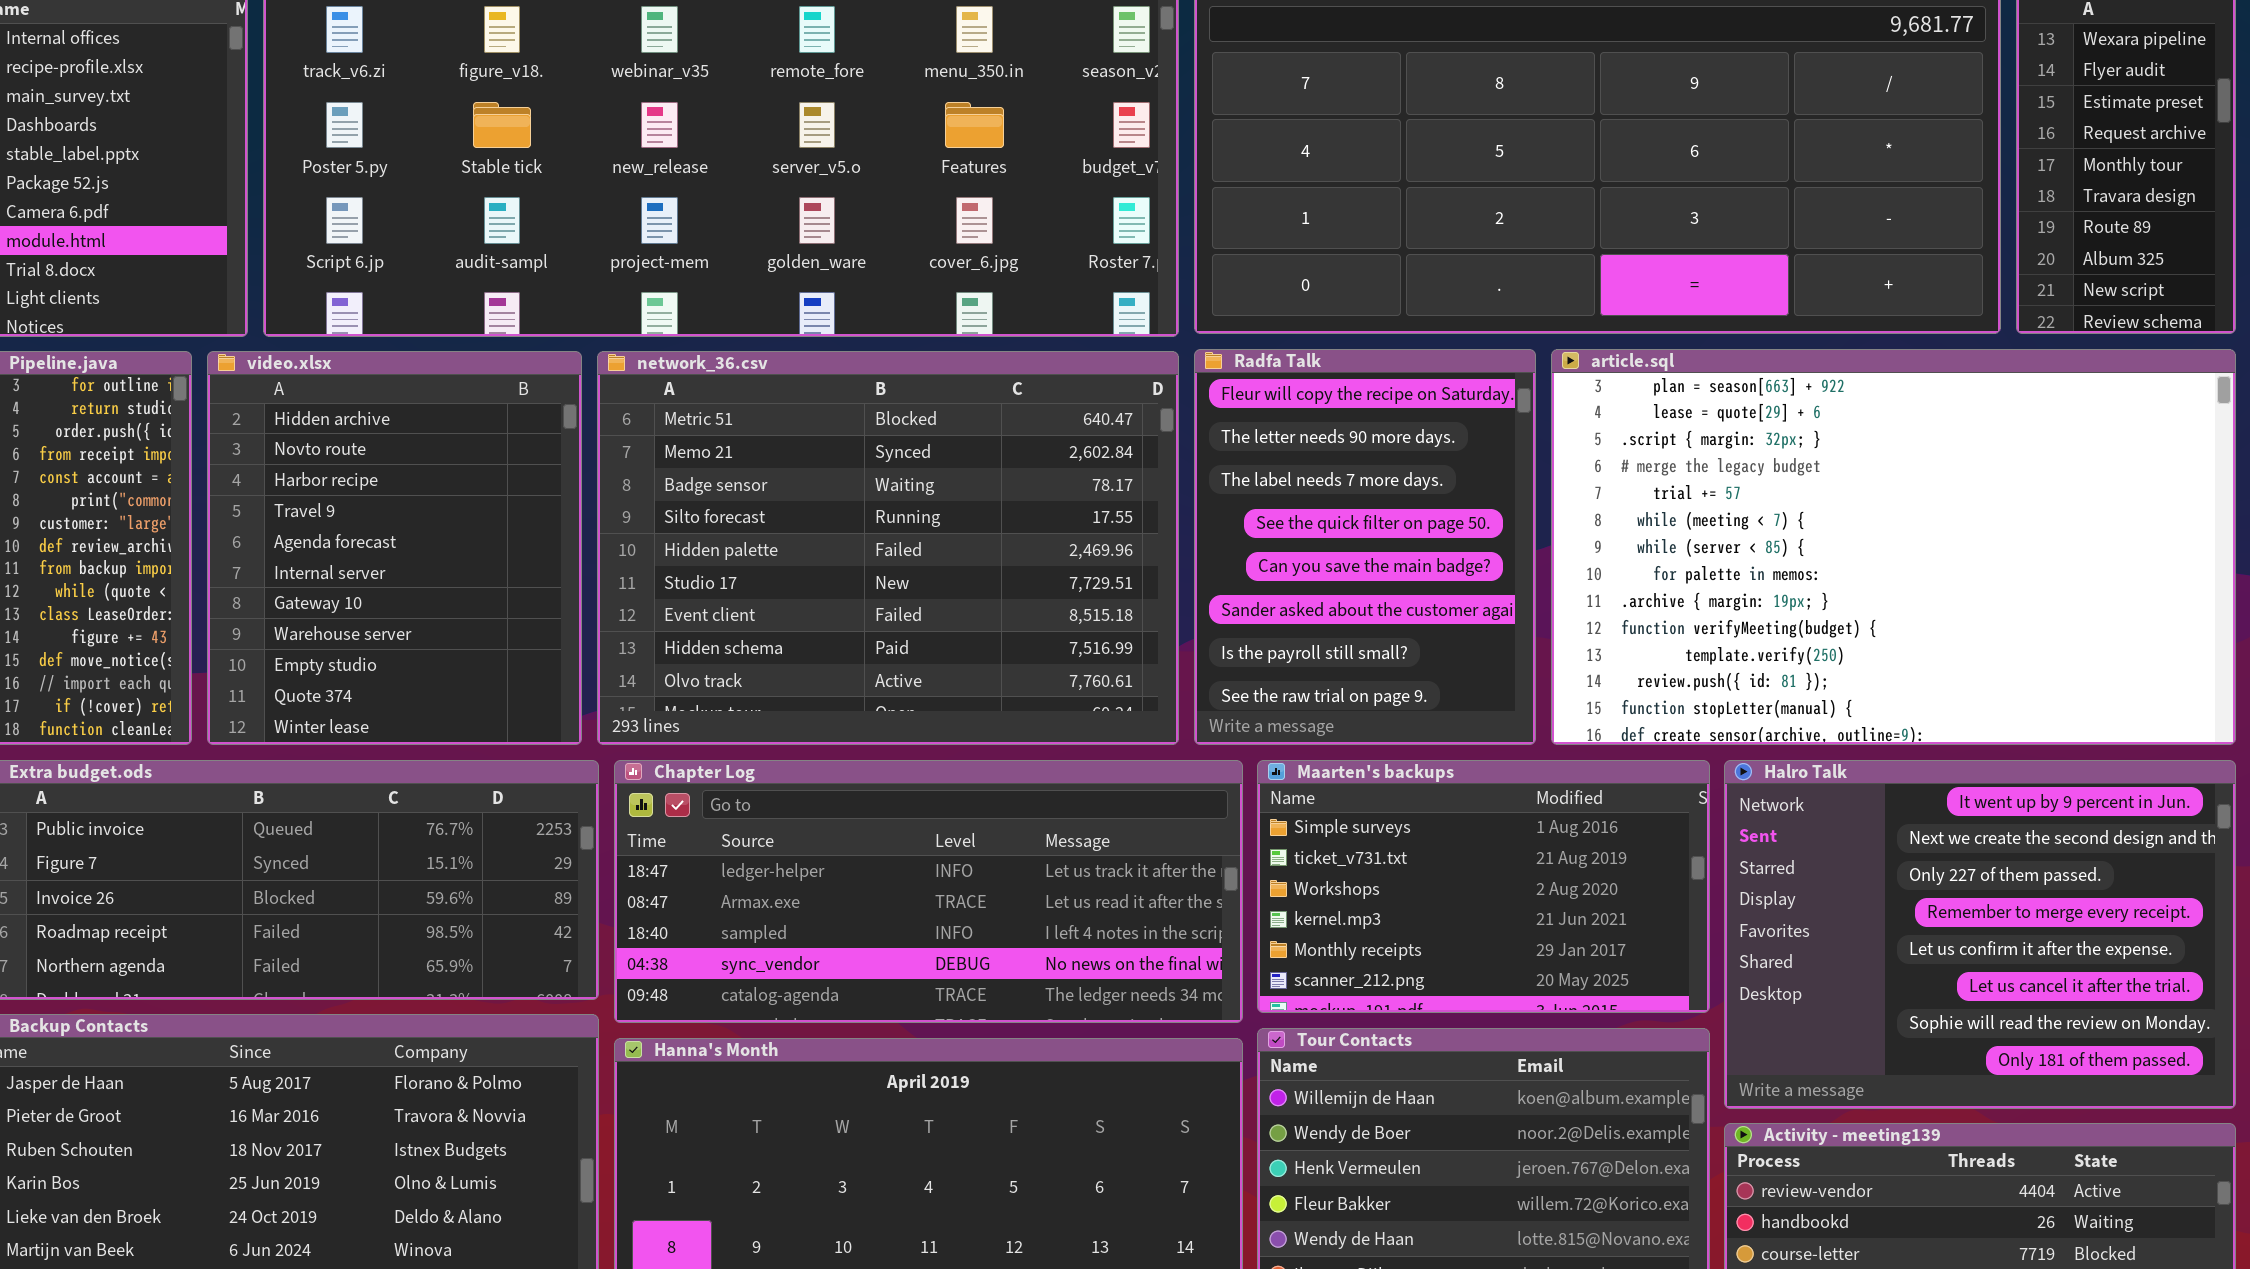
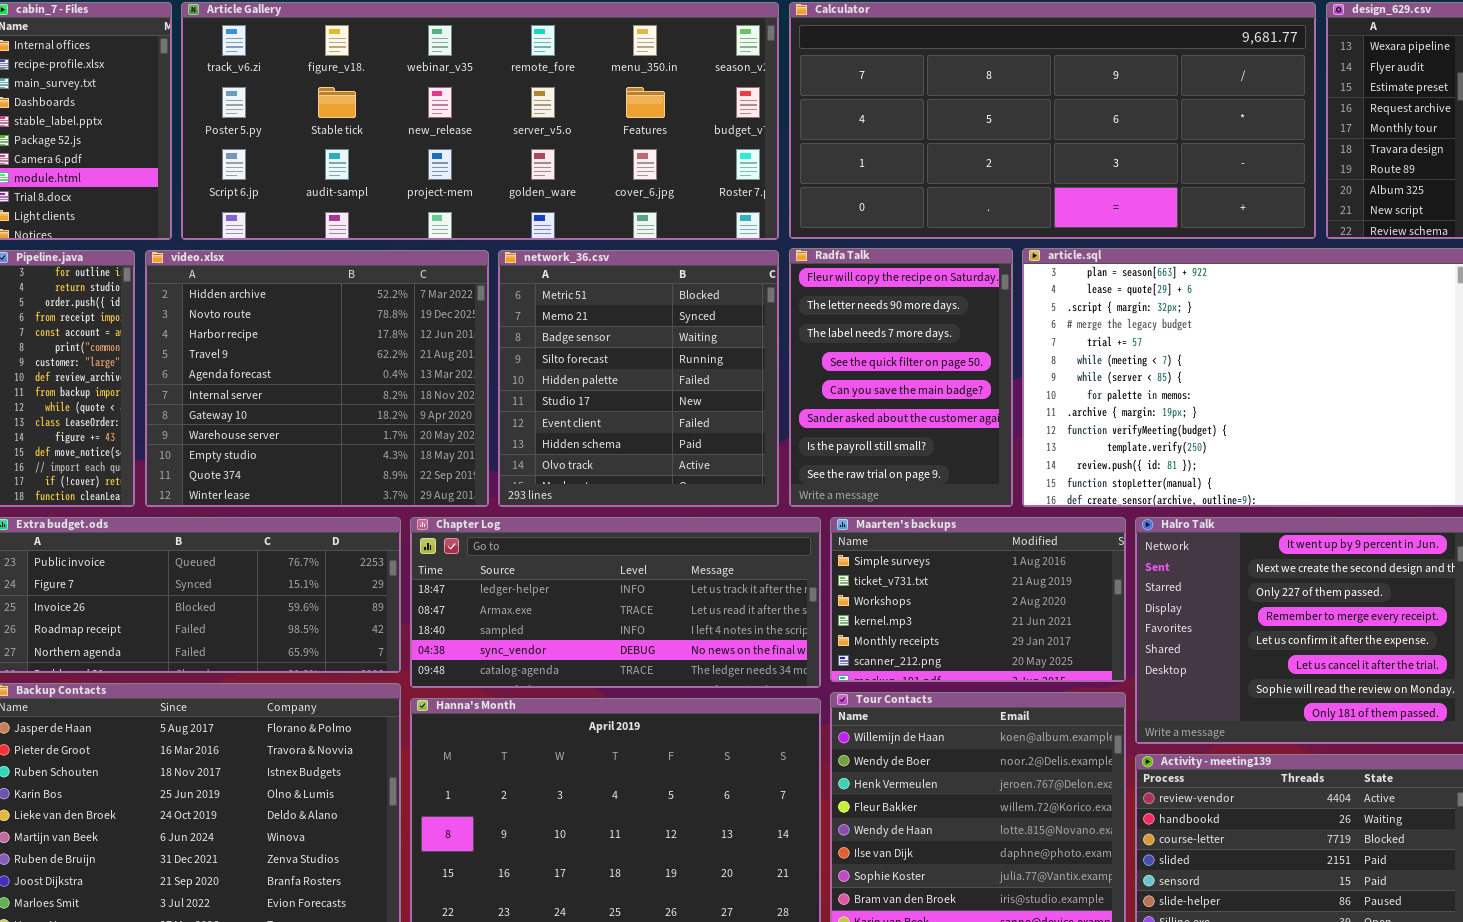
video.xlsx: [207,351,582,745] -> [145,250,489,507], resized
network_36.csv: [597,351,1179,745] -> [498,250,779,507], resized

